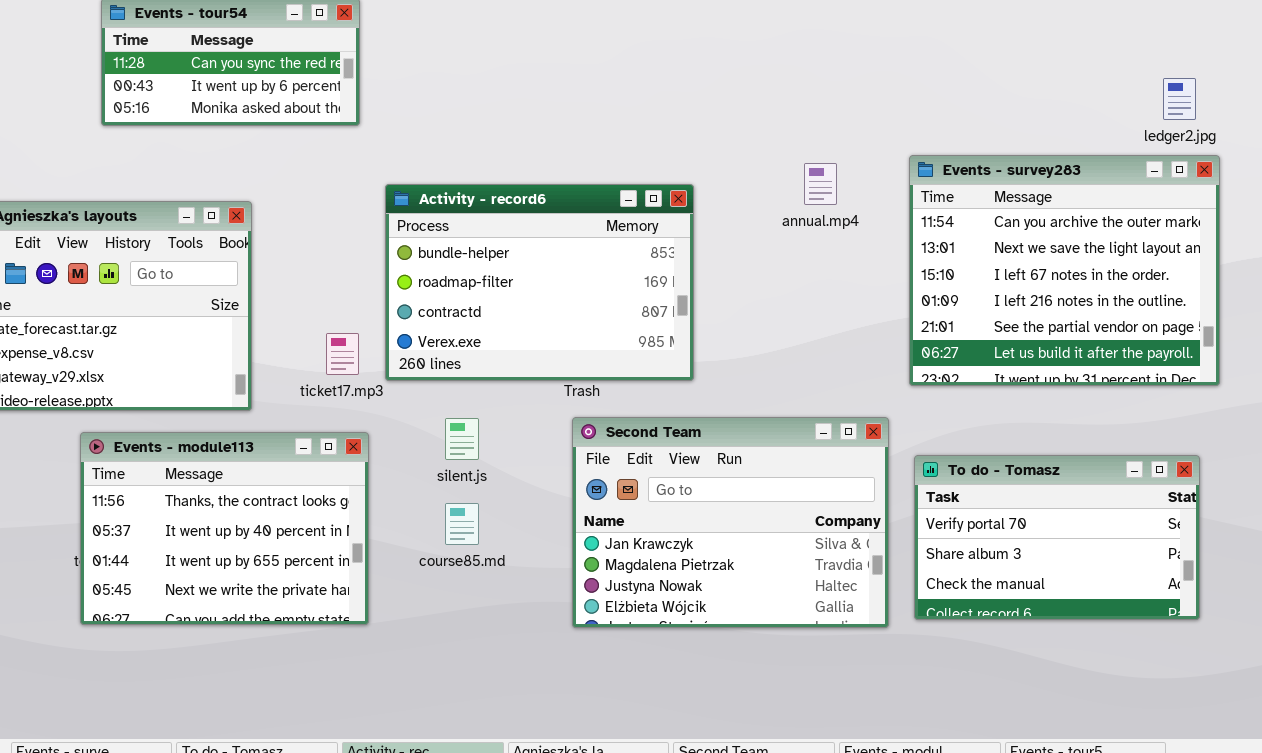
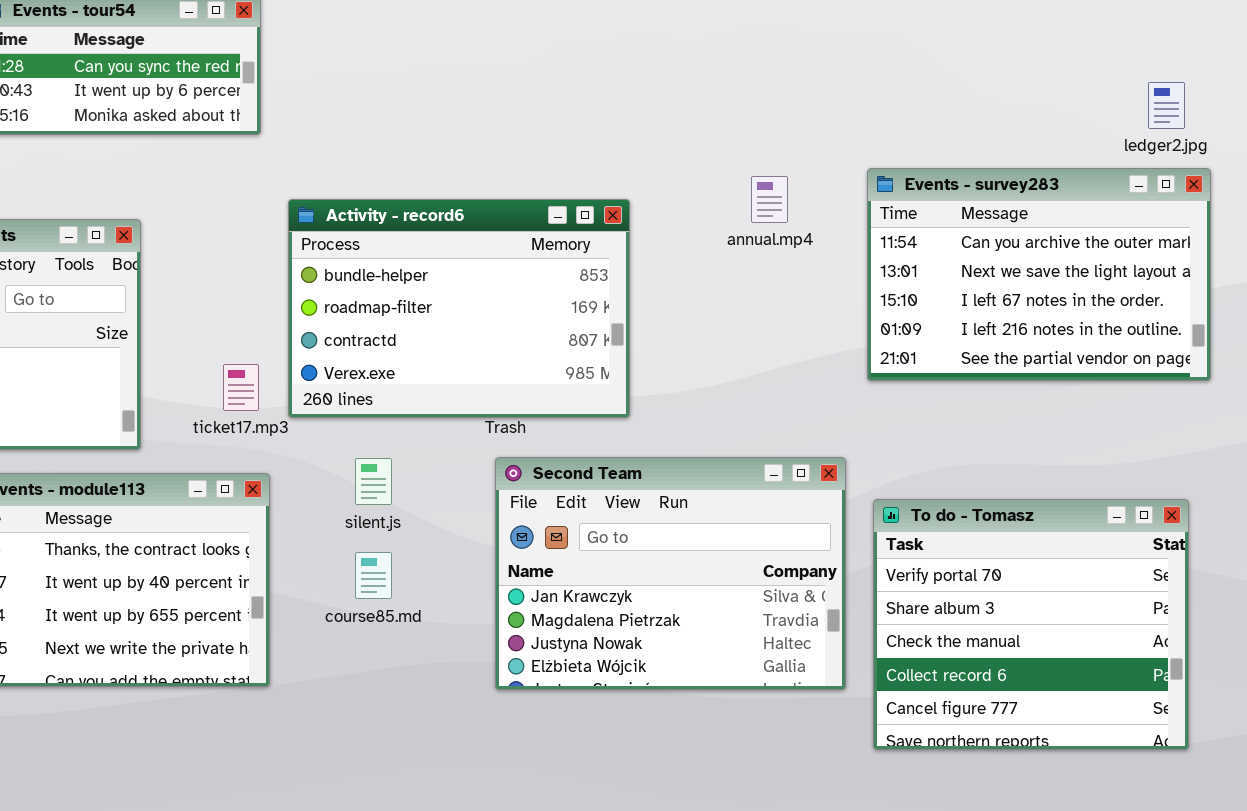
Events - survey283: [909,155,1220,386] -> [867,168,1211,381], resized
To do - Tomasz: [914,455,1200,620] -> [873,499,1189,750], resized

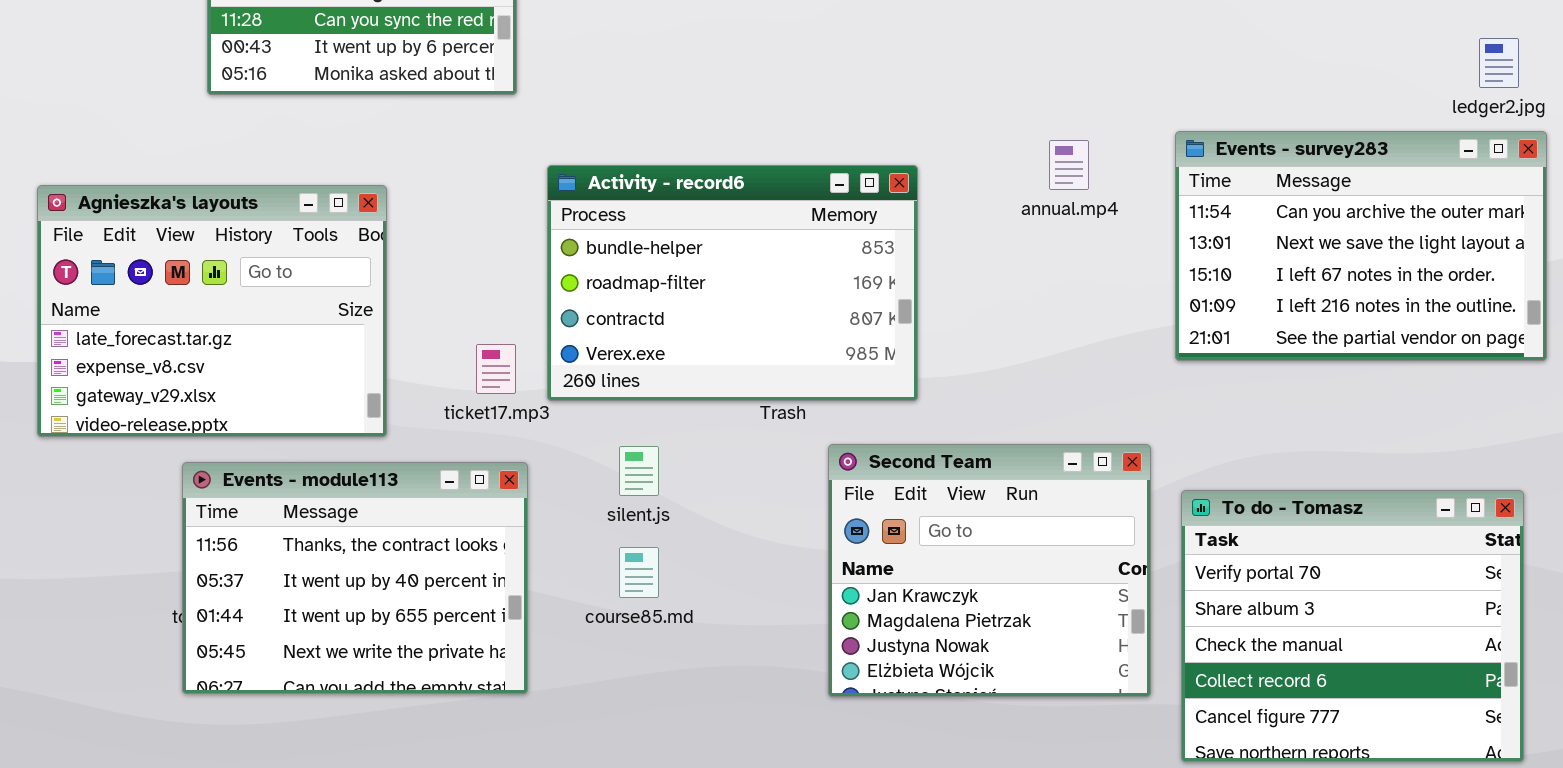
Second Team: [495,457,846,690] -> [828,444,1151,697], resized

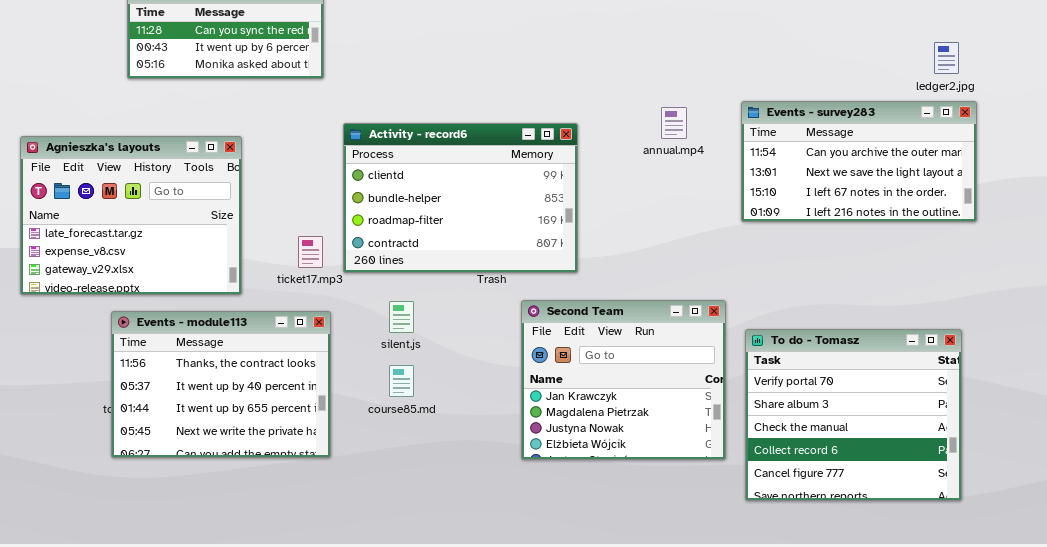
Events - survey283: [1175,131,1547,361] -> [741,101,977,222], resized
Activity - record6: [547,165,918,401] -> [343,123,578,273], scrolled up 1 row

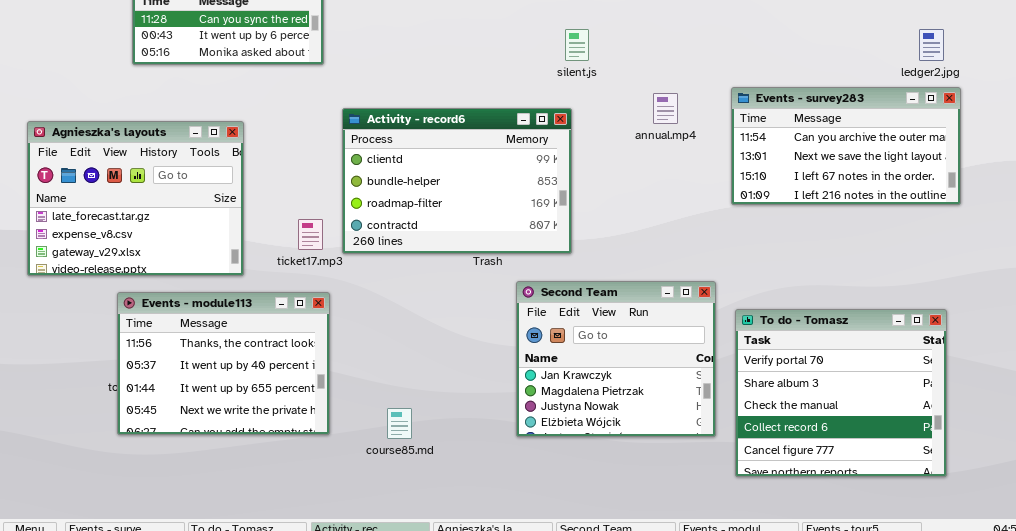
silent.js: [389,301,414,333] -> [565,29,589,61], moved
course85.md: [389,365,414,397] -> [387,408,412,439], moved

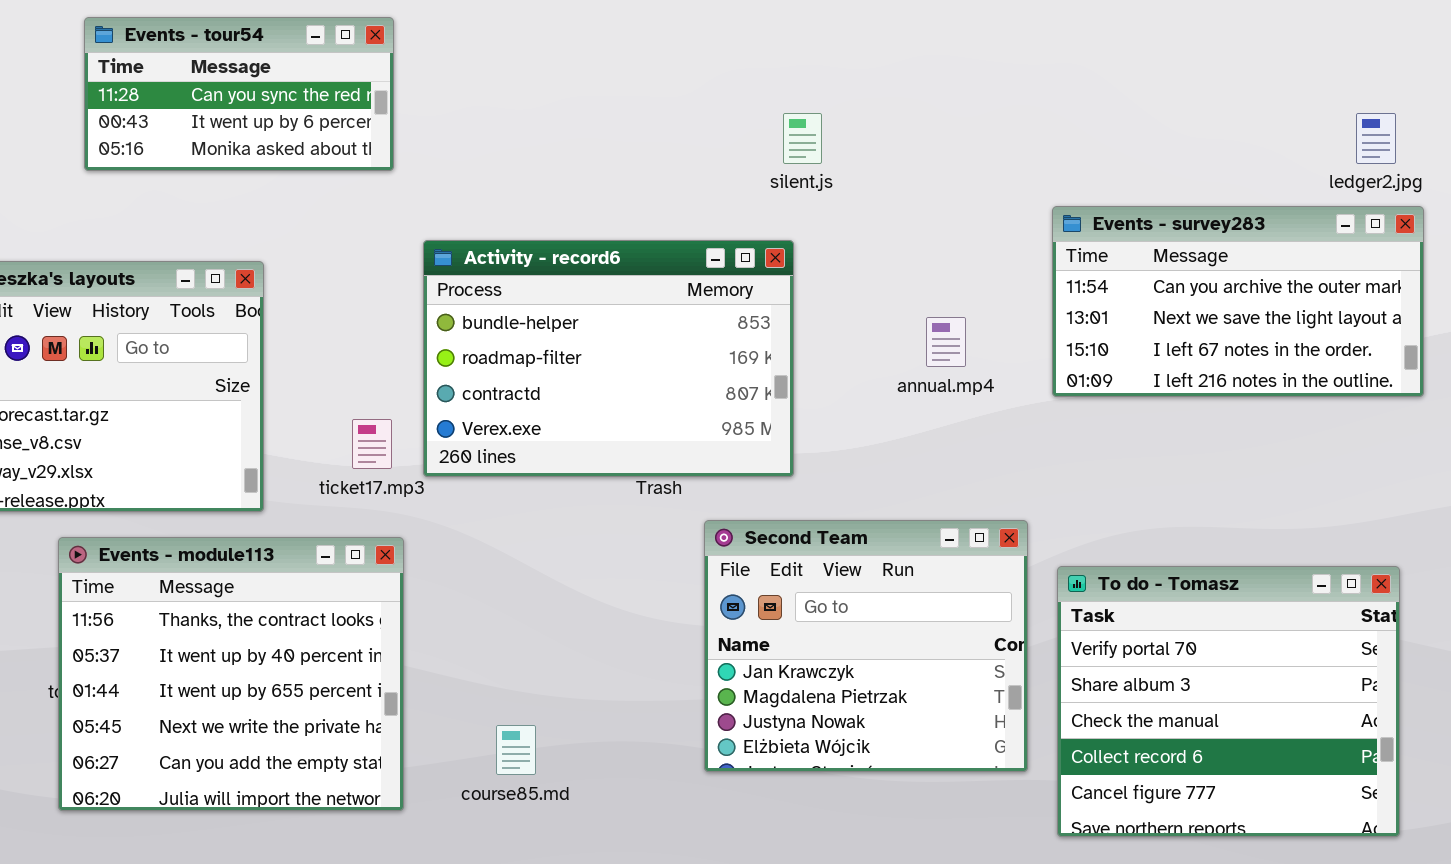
annual.mp4: [653,93,678,124] -> [926,317,966,367], moved
Activity - record6: [342,108,572,254] -> [423,240,794,477], scrolled down 1 row
Events - module113: [117,292,330,435] -> [58,537,404,811], resized

